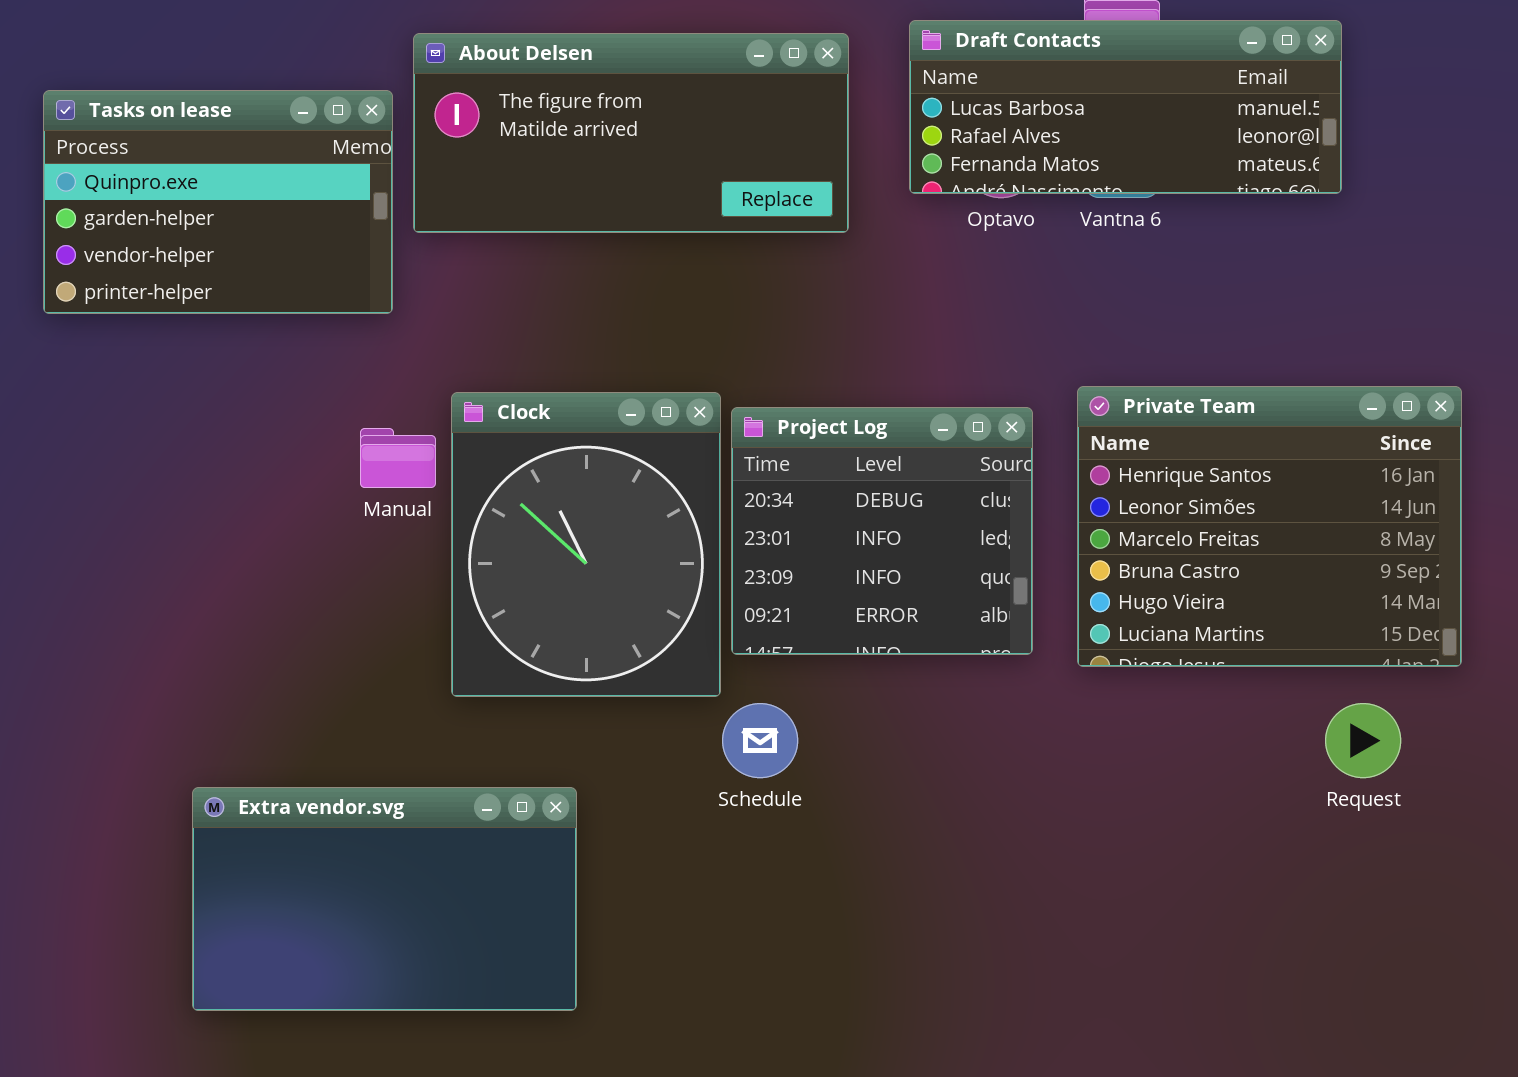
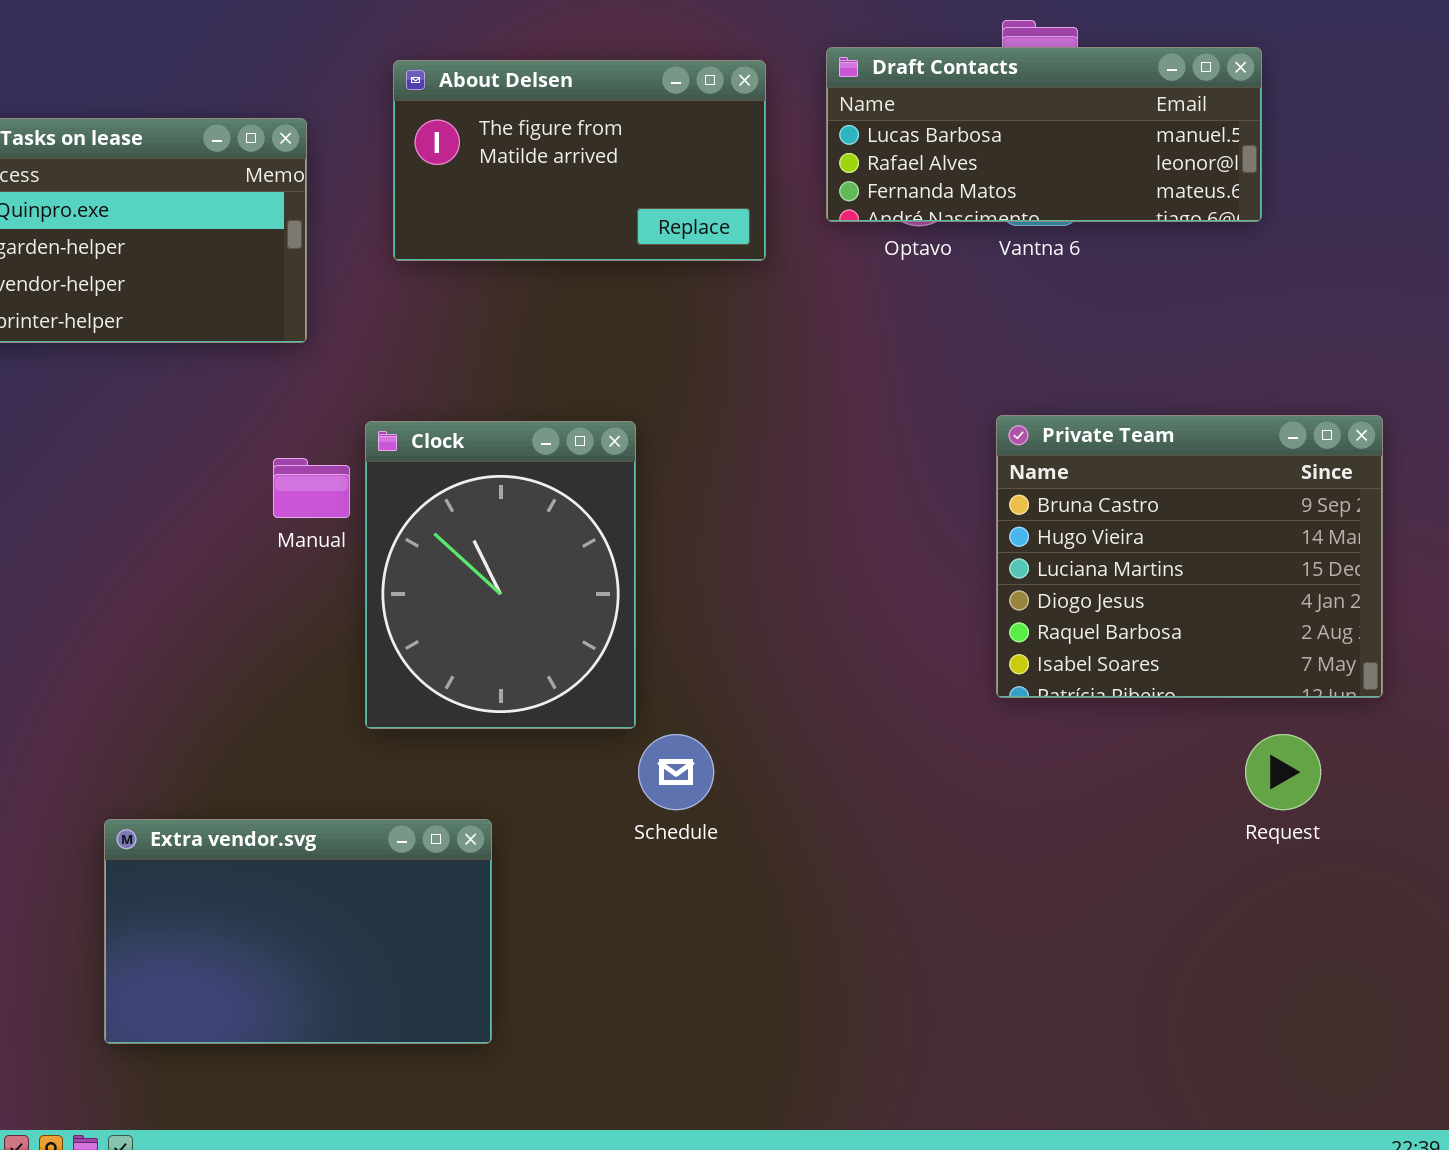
About Delsen: [413,33,849,233] -> [393,60,766,261], resized
Private Team: [1077,386,1462,667] -> [996,415,1383,698], scrolled down 3 rows
Project Log: [731,407,1033,655] -> none, closed

